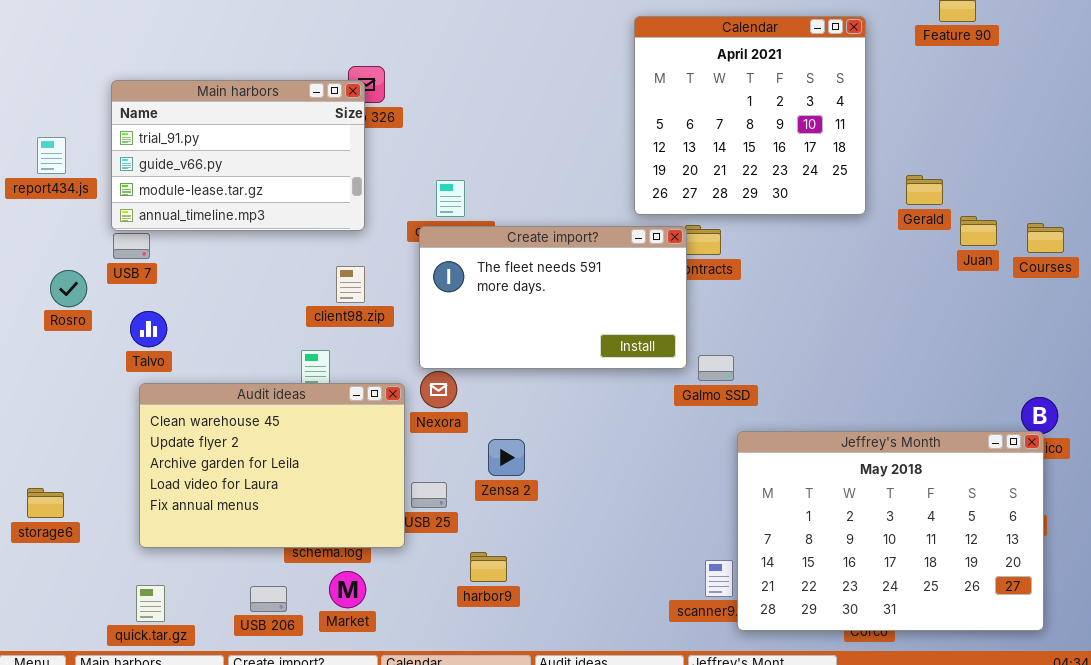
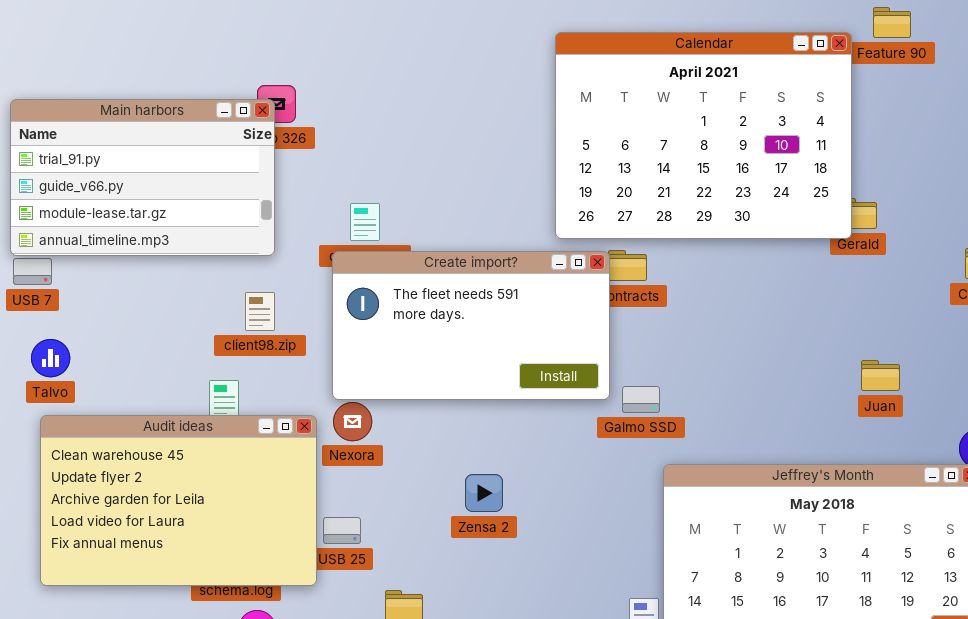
Calendar: [634,16,866,215] -> [555,32,852,239], resized
Juan: [960,216,997,246] -> [861,360,900,391], moved
Zensa 2: [488,439,525,476] -> [465,474,503,512], moved

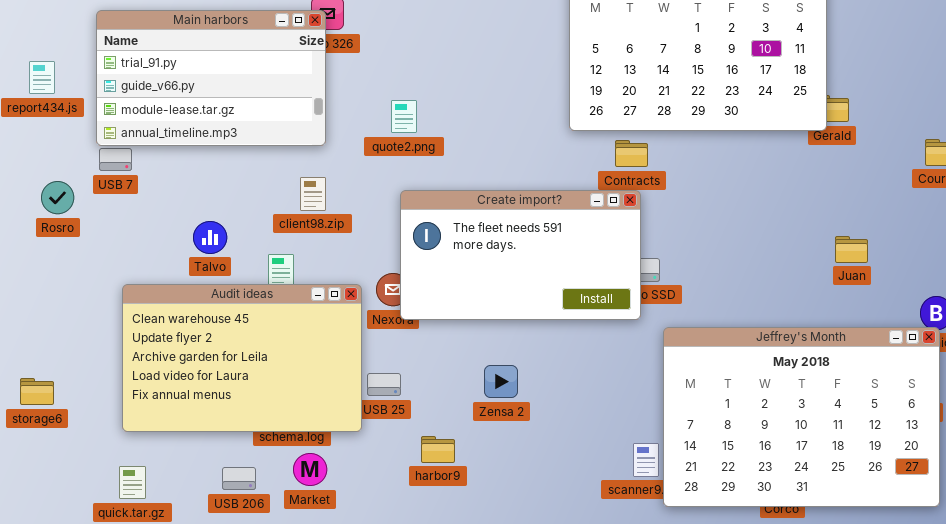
Create import?: [332,251,610,400] -> [400,190,641,320], moved
Talvo: [31,339,70,377] -> [193,221,227,254], moved
Zensa 2: [465,474,503,512] -> [484,365,518,398], moved

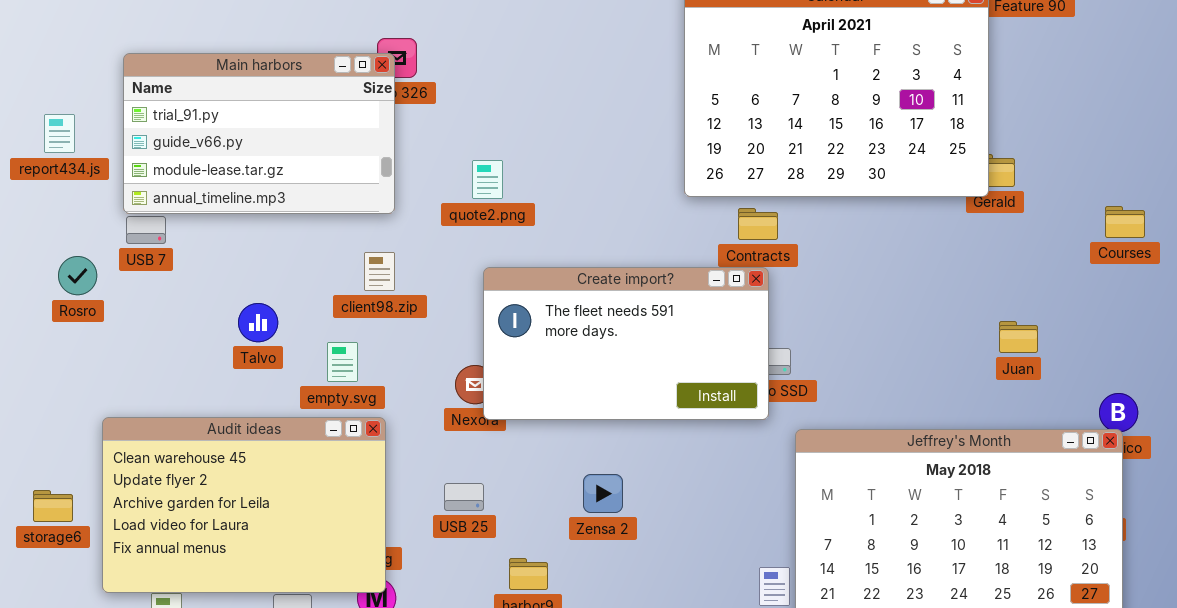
Audit ideas: [122,284,362,432] -> [102,417,386,593], moved

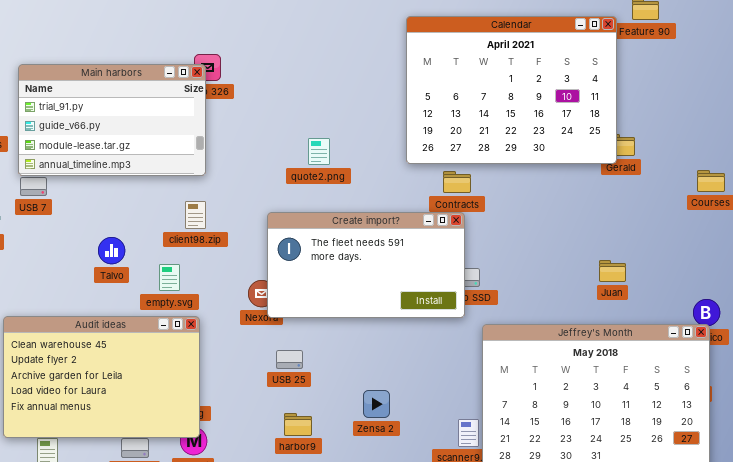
quote2.png: [472,160,503,199] -> [308,138,330,165], moved
Juan: [999,321,1038,353] -> [599,260,626,282], moved
Zensa 2: [583,474,623,513] -> [363,390,390,418], moved
USB 25: [444,483,484,511] -> [276,350,303,369], moved

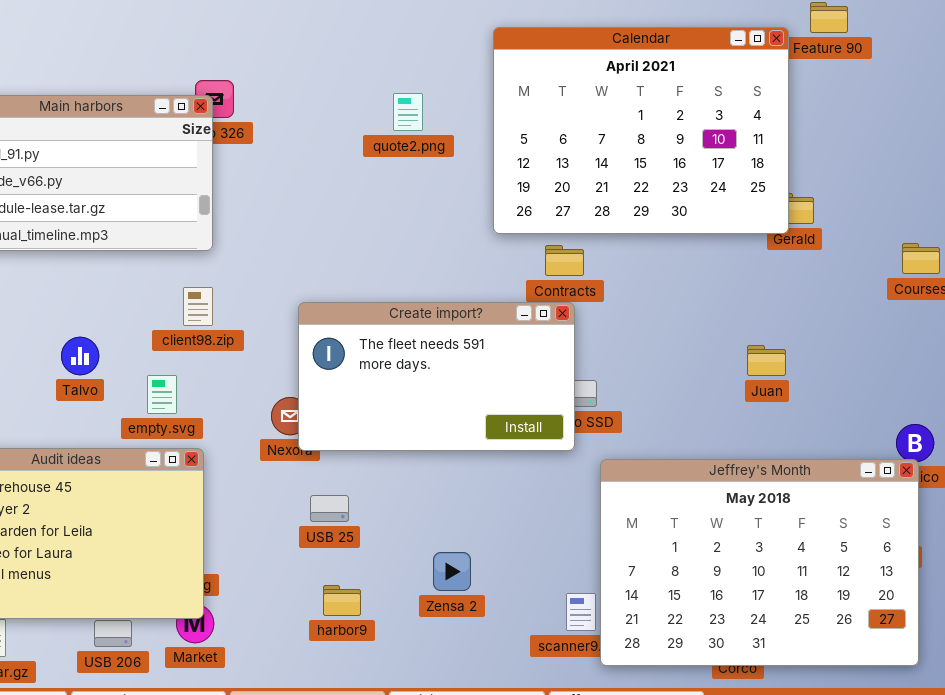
quote2.png: [308,138,330,165] -> [393,93,423,131], moved
Juan: [599,260,626,282] -> [747,345,786,376], moved

